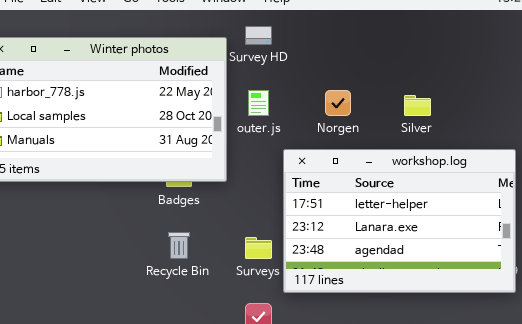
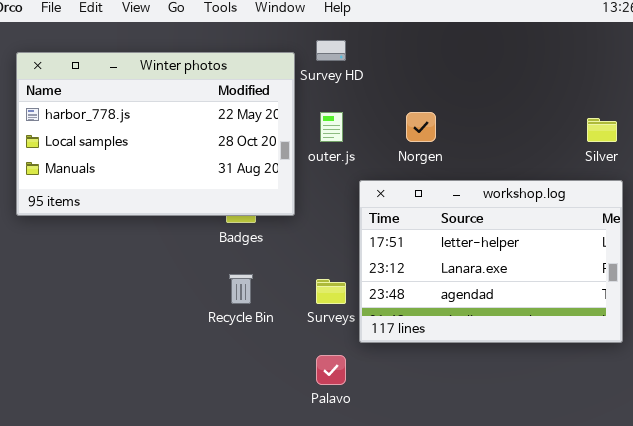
Silver: [404,95,431,116] -> [587,118,617,142], moved

